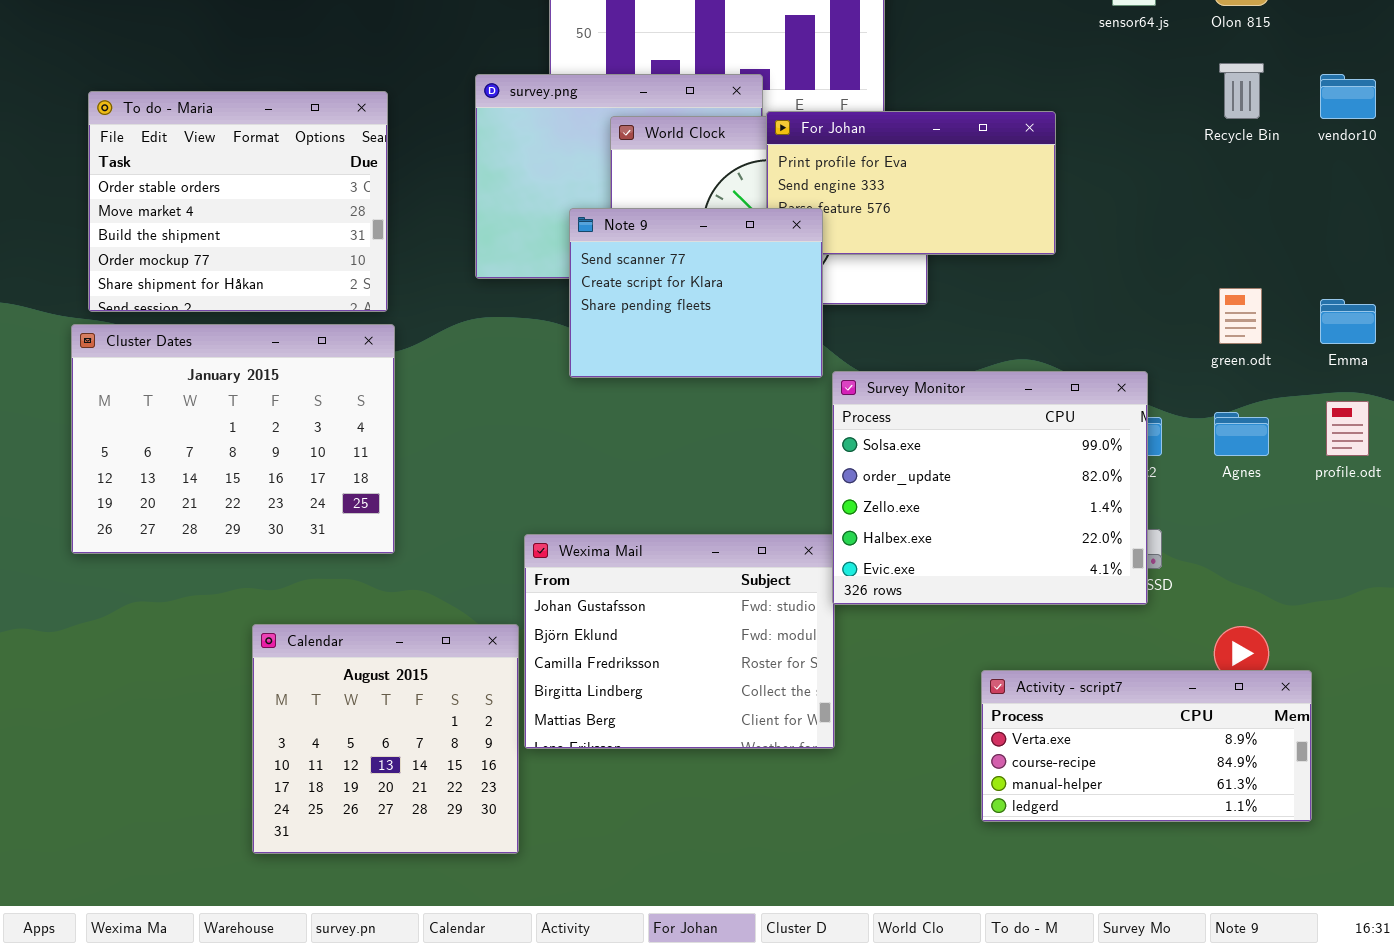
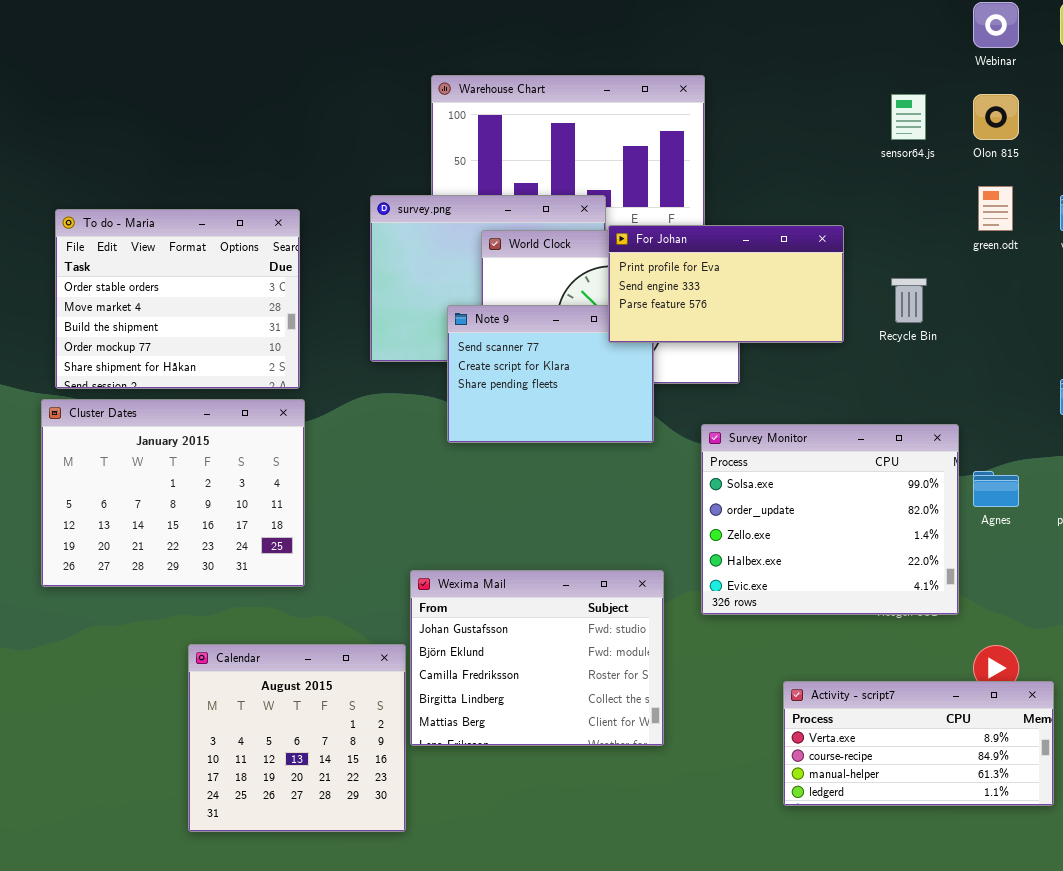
Recycle Bin: [1219,63,1264,119] -> [891,278,927,323], moved
For Johan: [766,111,1056,255] -> [608,225,844,343], raised
green.odt: [1219,288,1262,344] -> [978,186,1013,231], moved
Survey Monitor: [832,371,1148,605] -> [701,424,959,615], moved

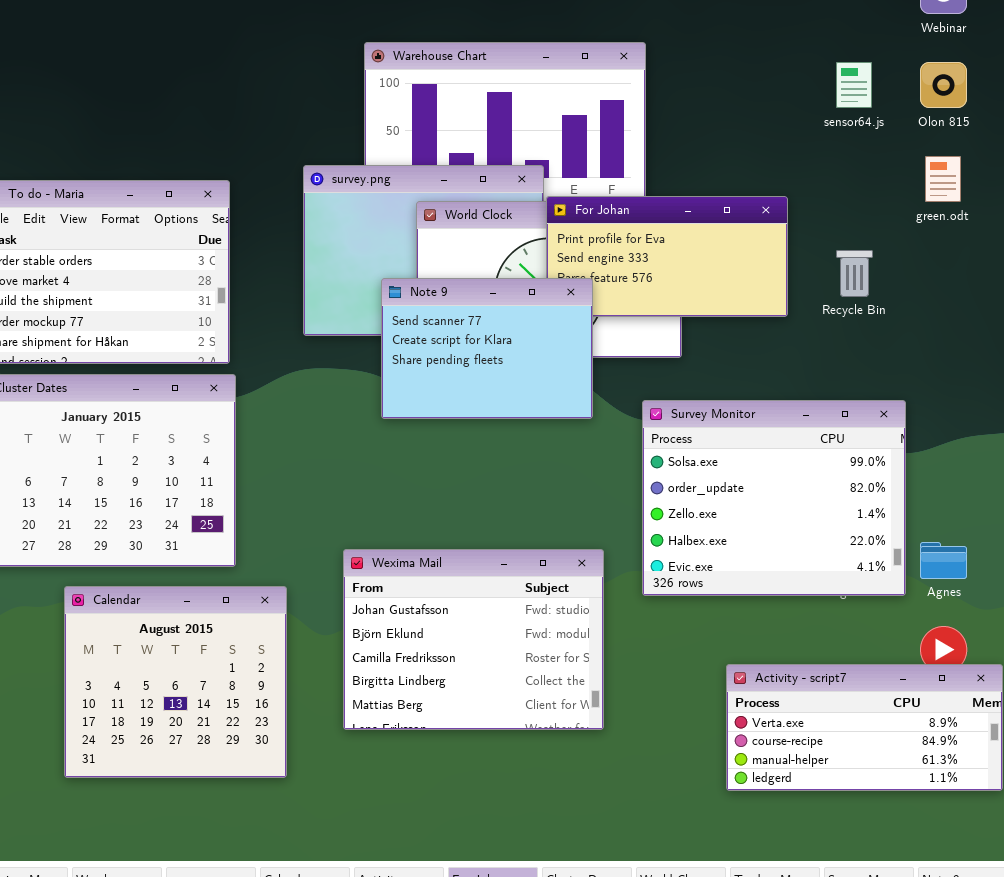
Note 9: [447,305,654,443] -> [381,278,593,419], raised
Agnes: [973,471,1019,507] -> [920,542,967,579], moved
Calendar: [188,644,406,832] -> [64,586,287,778], moved

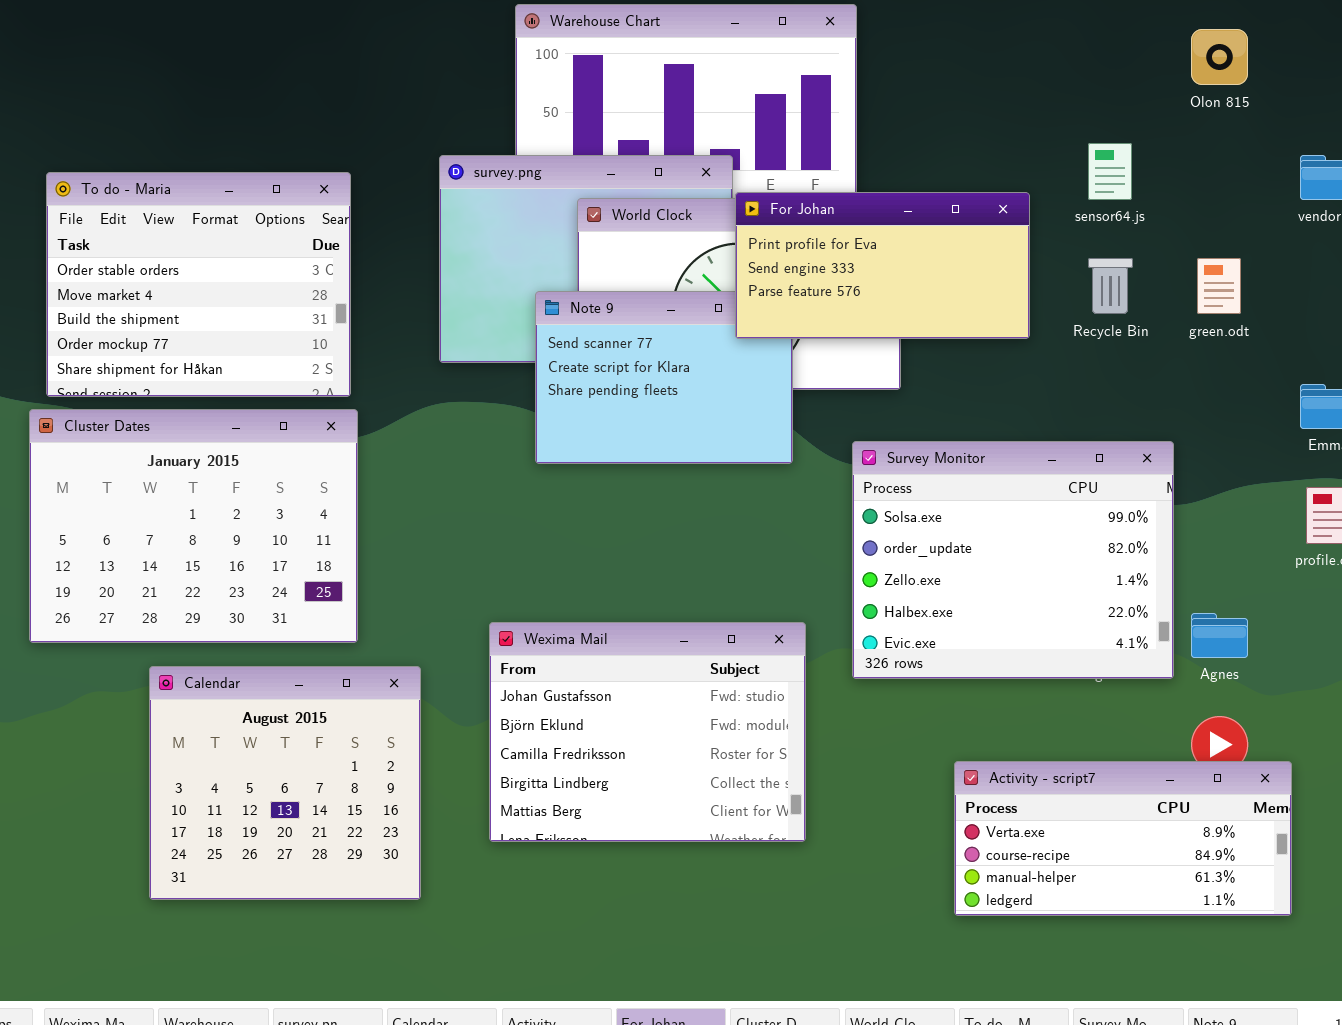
sensor64.js: [836,62,872,108] -> [1088,143,1132,200], moved
green.odt: [925,156,961,202] -> [1197,258,1241,314], moved
For Johan: [546,196,788,317] -> [735,192,1030,339], raised

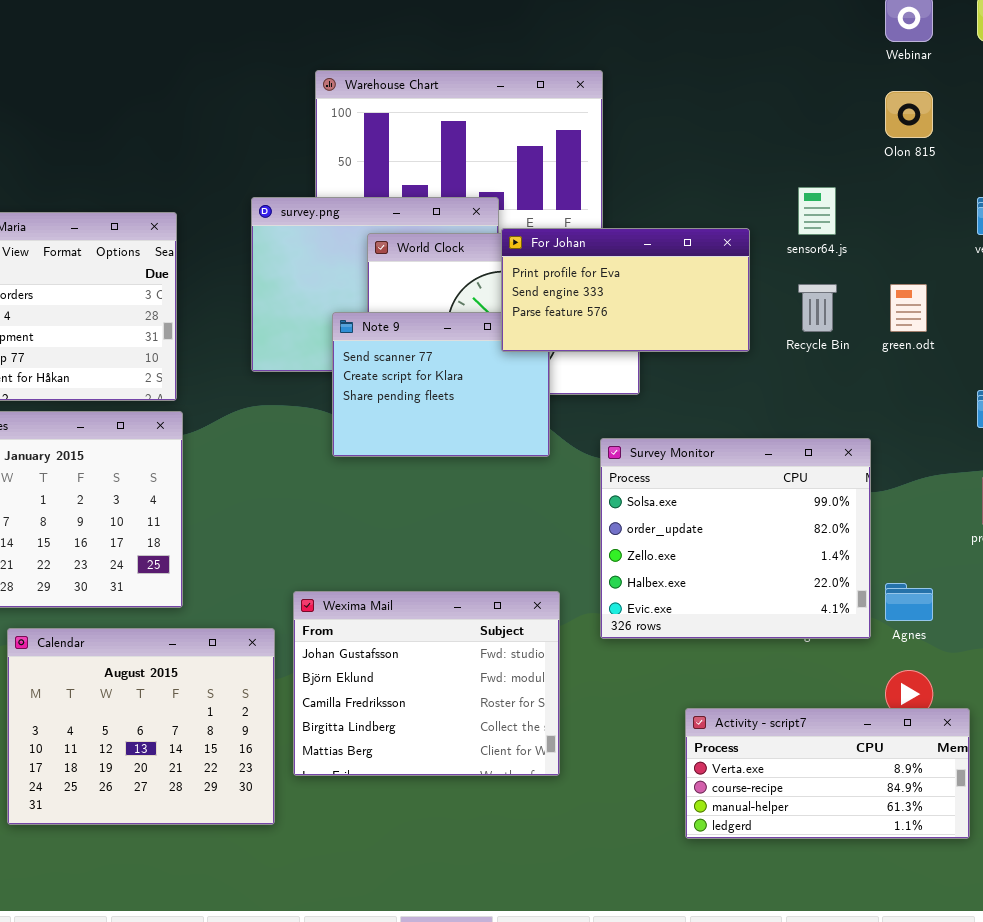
Calendar: [149,666,421,900] -> [7,628,275,825], resized

